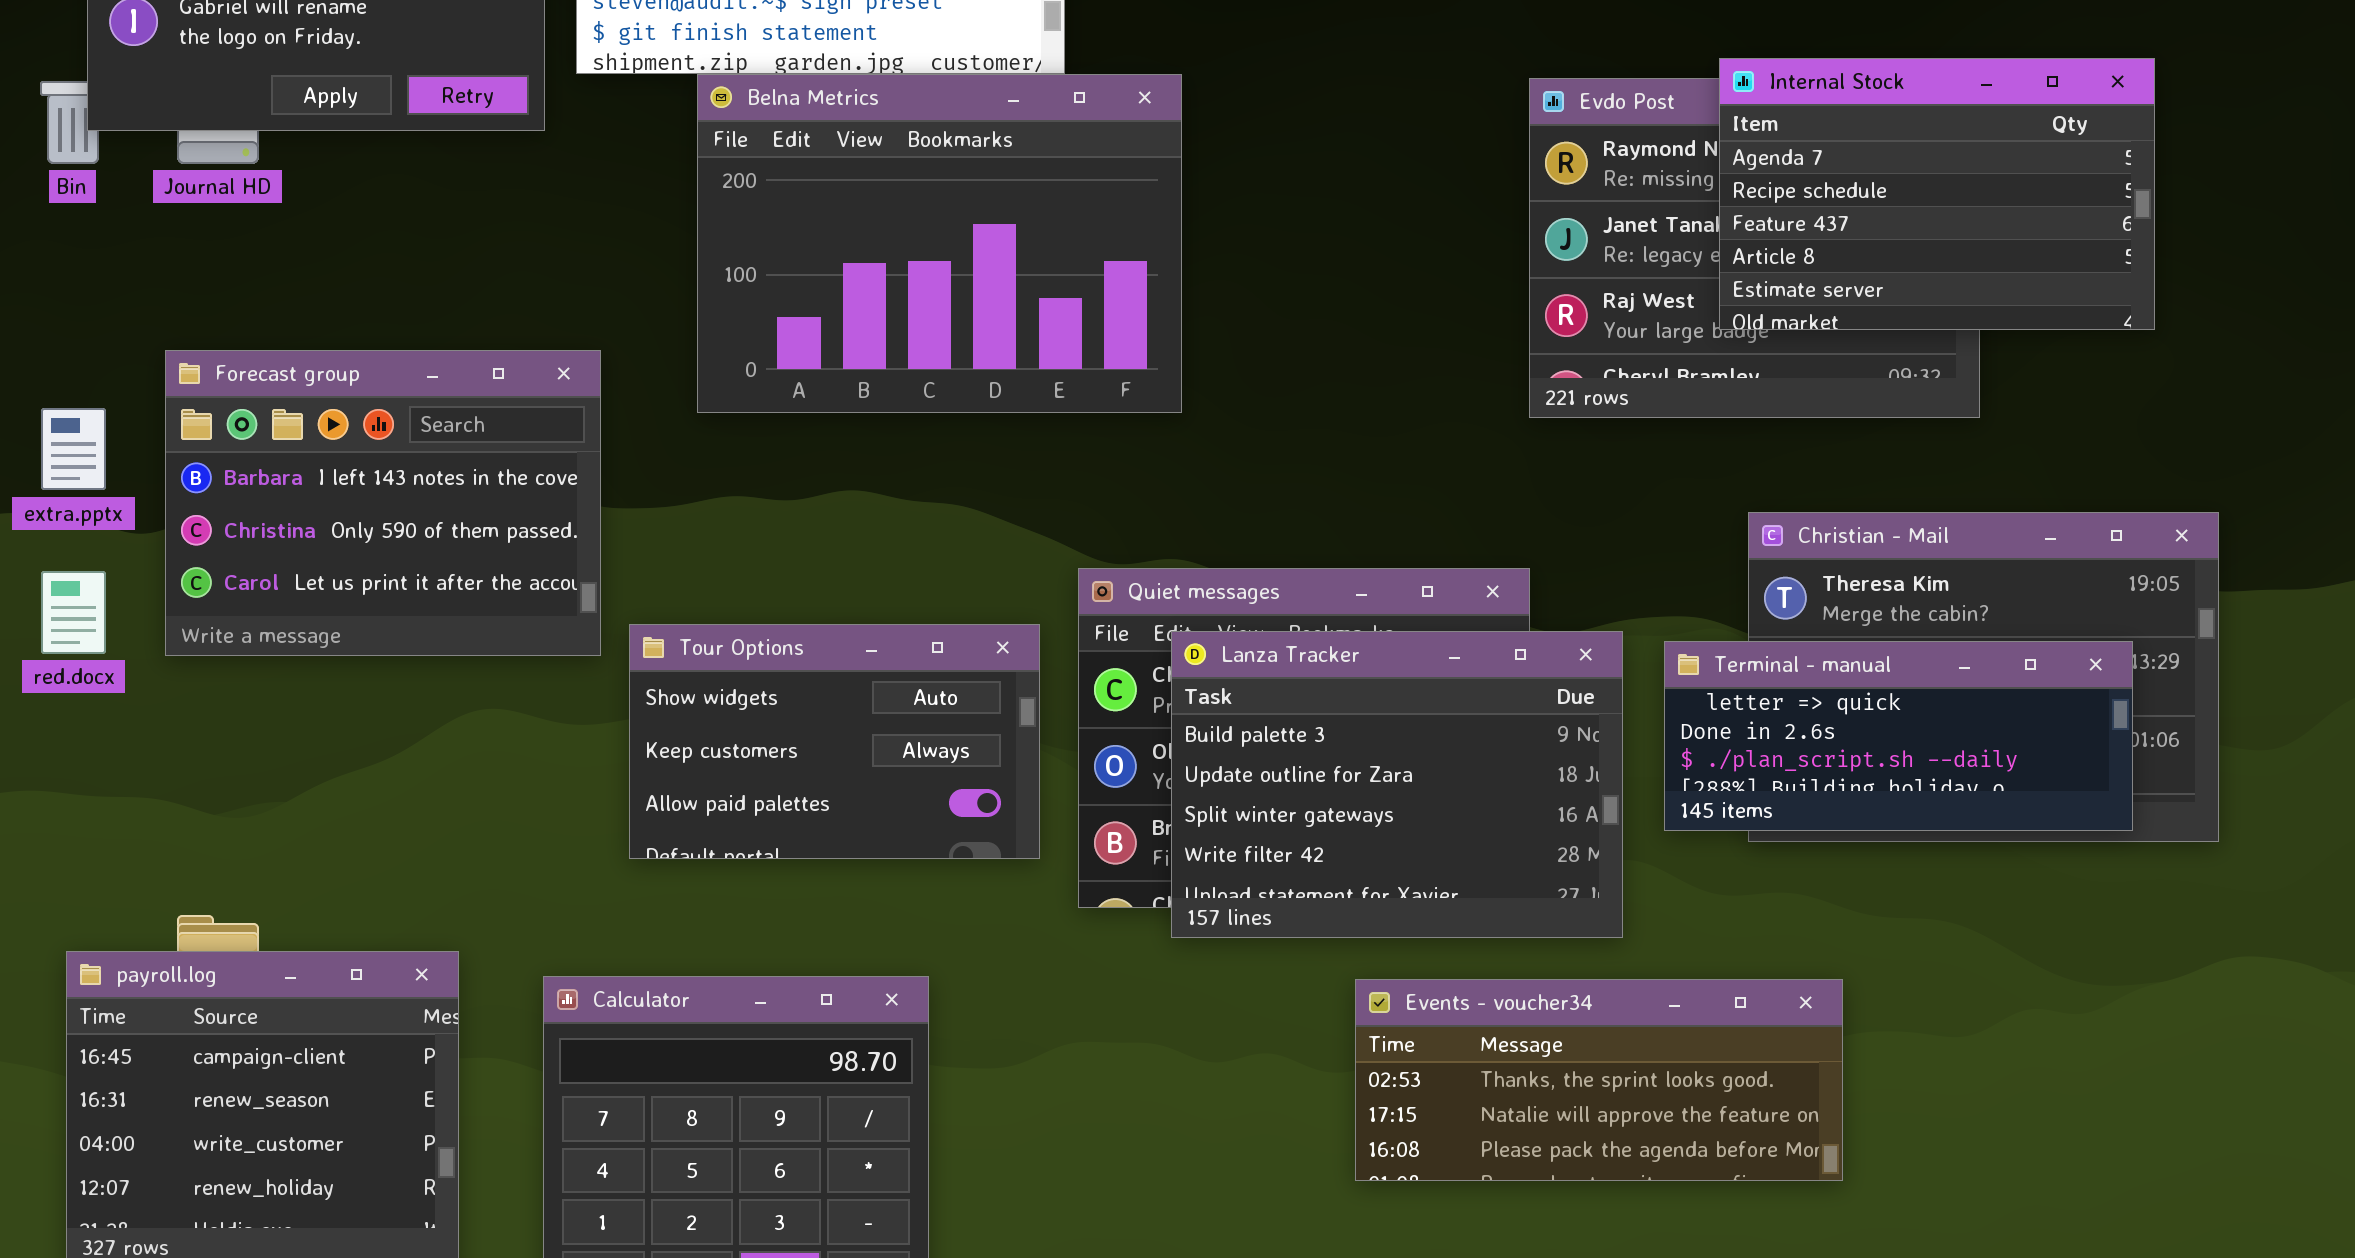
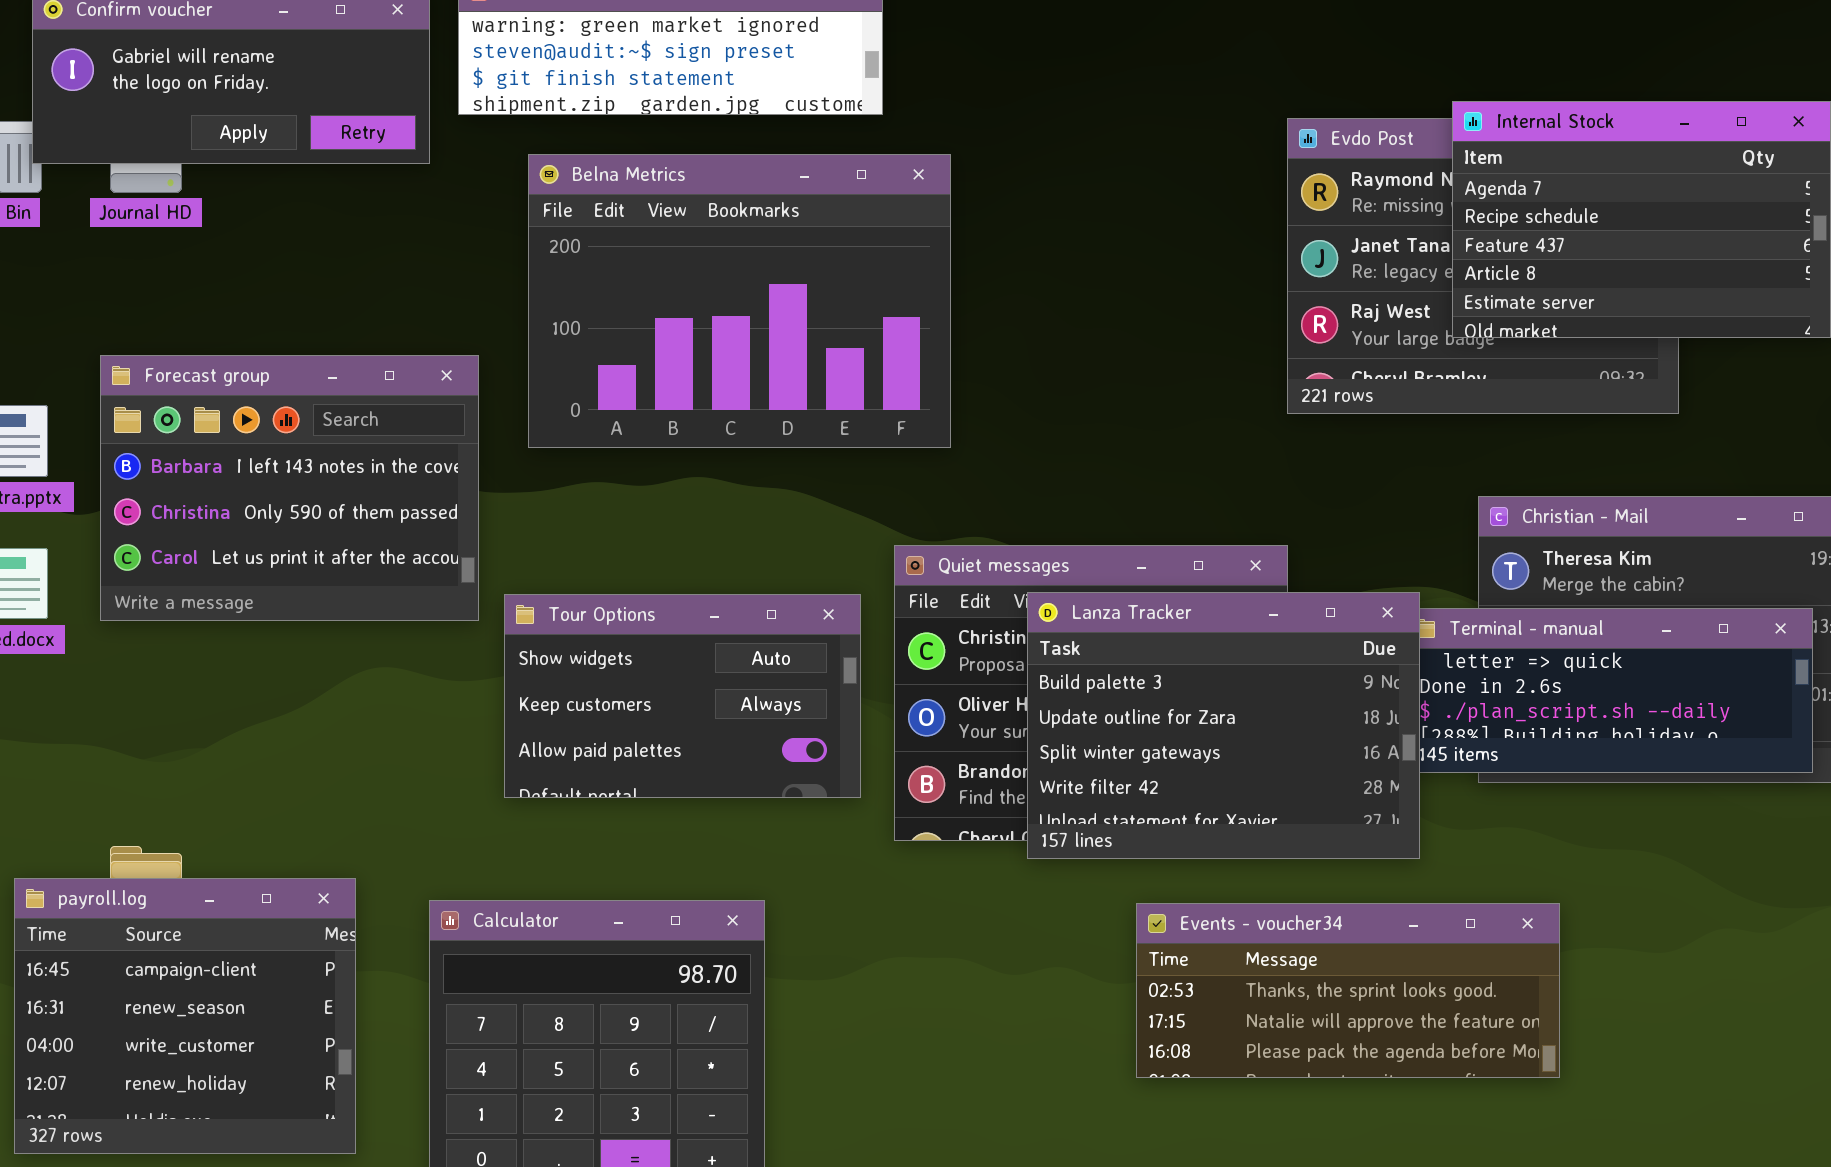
Belna Metrics: [697,74,1182,413] -> [528,154,951,448], moved
Lanza Tracker: [1171,631,1623,938] -> [1027,592,1420,859], moved

